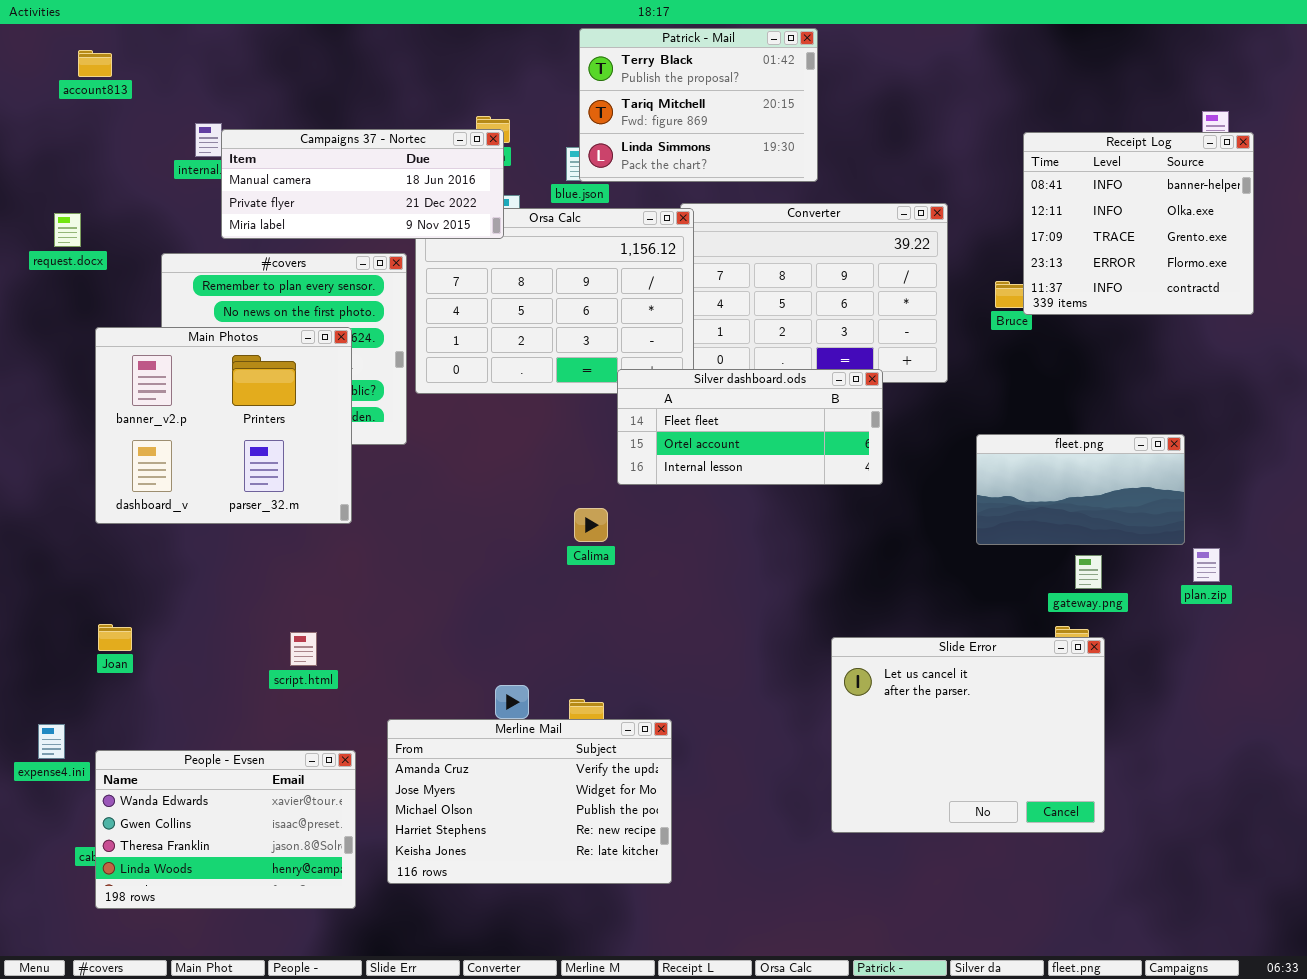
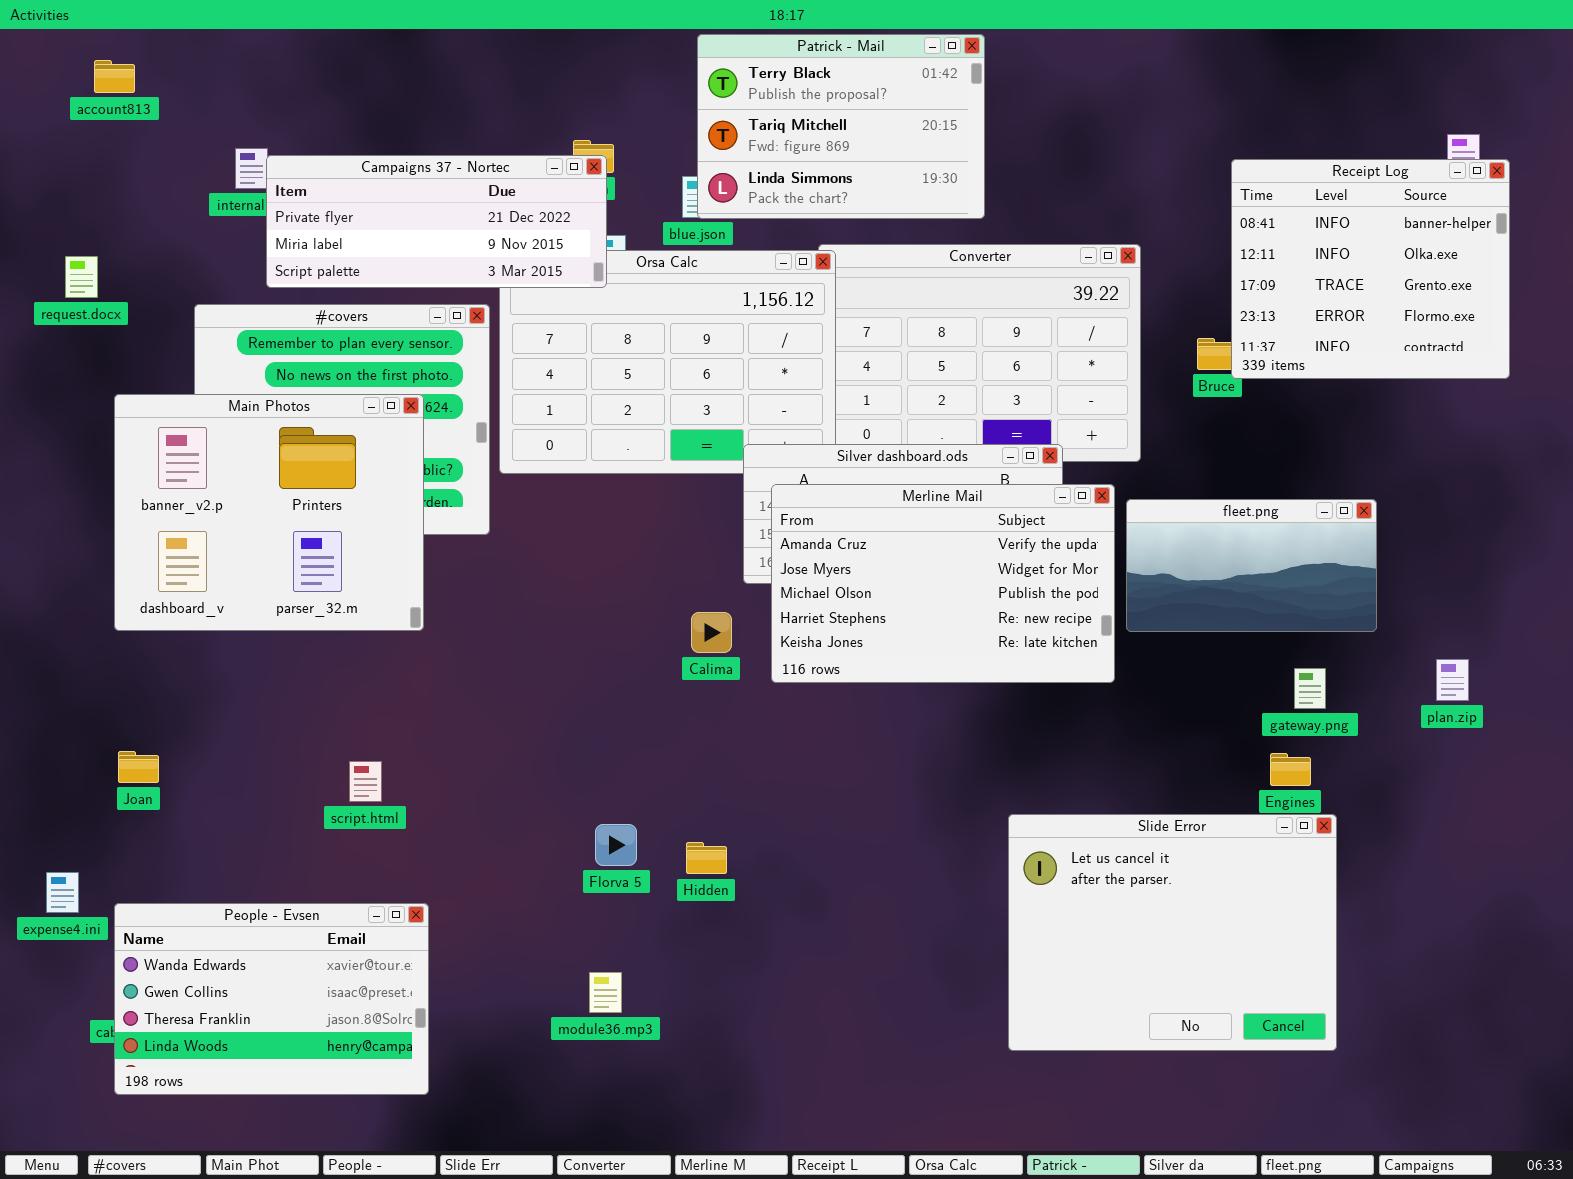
Campaigns 37 - Nortec: [221,129,504,239] -> [266,155,607,288], scrolled down 1 row
fleet.png: [976,434,1185,545] -> [1126,499,1377,632], moved
Slide Error: [831,637,1105,833] -> [1008,814,1337,1051], moved
Merline Mail: [387,719,672,884] -> [771,484,1115,683], moved

